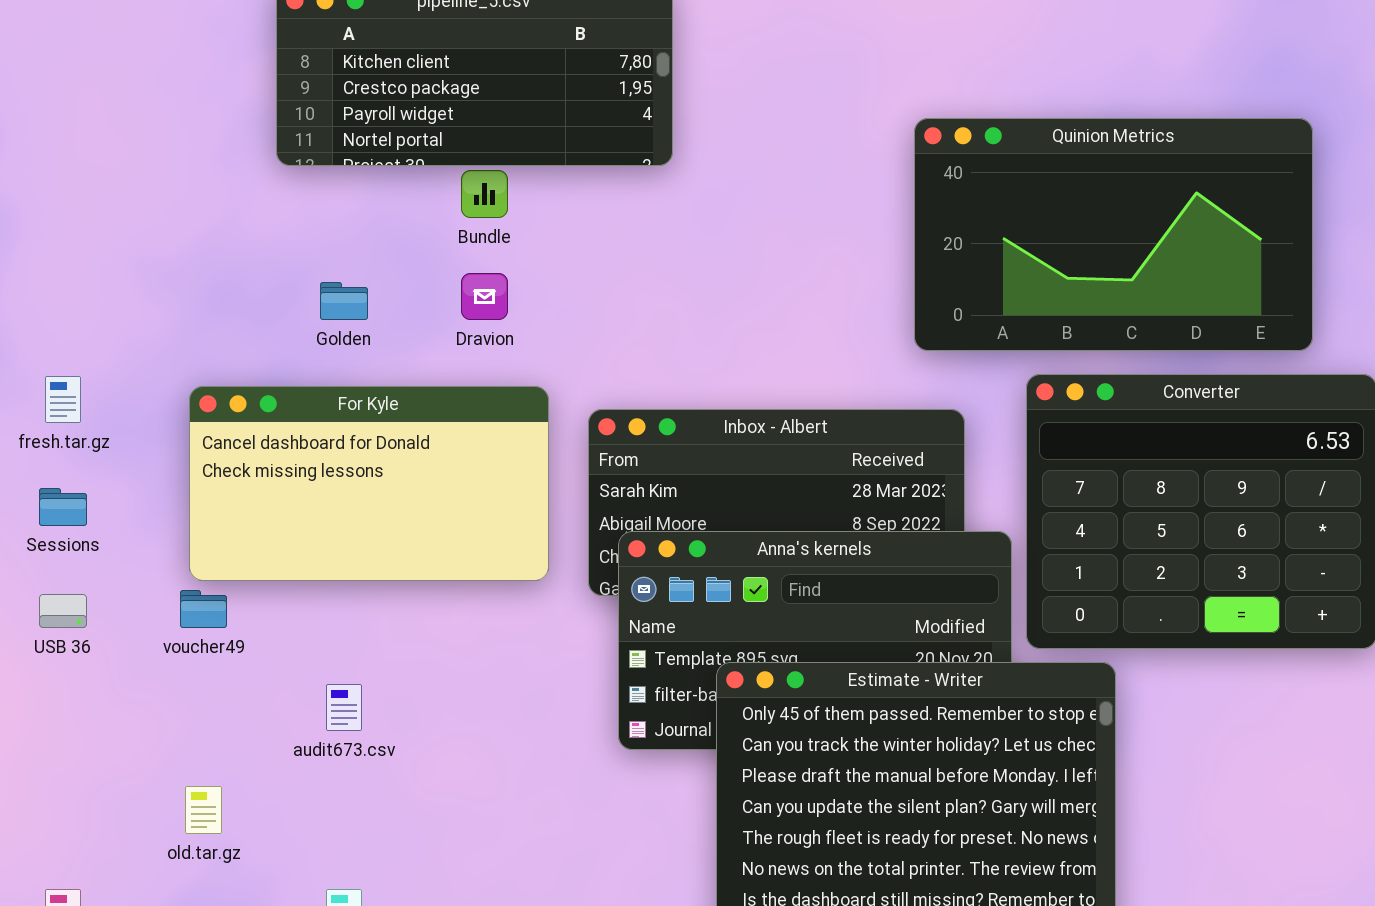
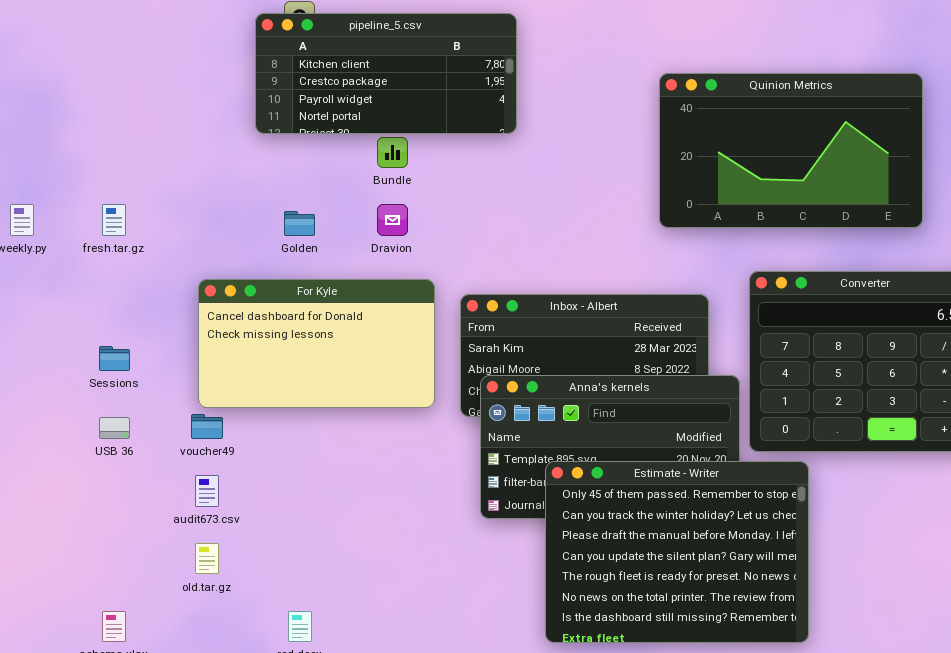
Quinion Metrics: [914,118,1313,351] -> [659,73,923,228], moved
fresh.tar.gz: [45,376,81,423] -> [102,204,126,236], moved
audit673.csv: [326,684,362,731] -> [195,475,219,507], moved

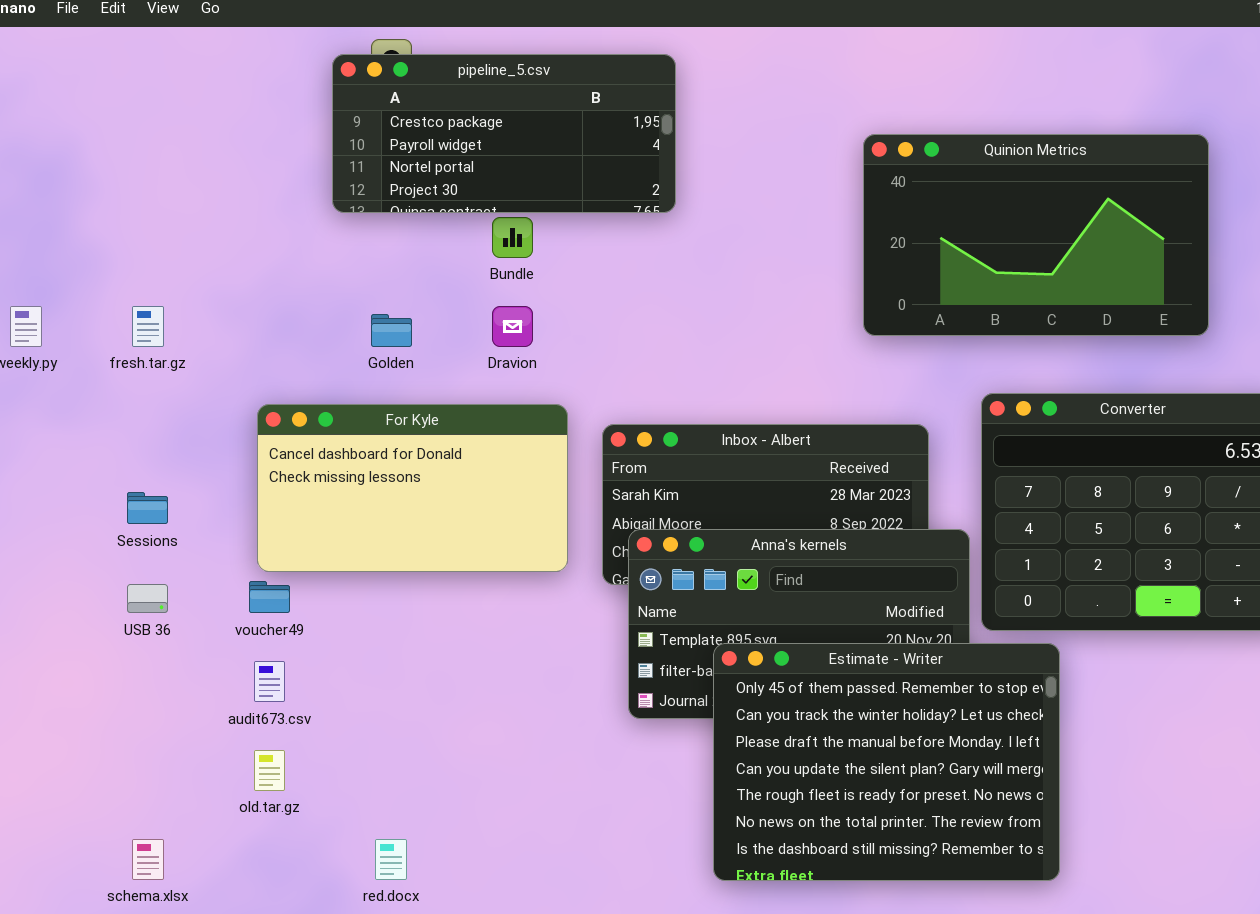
pipeline_5.csv: [255,13,517,134] -> [332,54,676,213], scrolled down 1 row

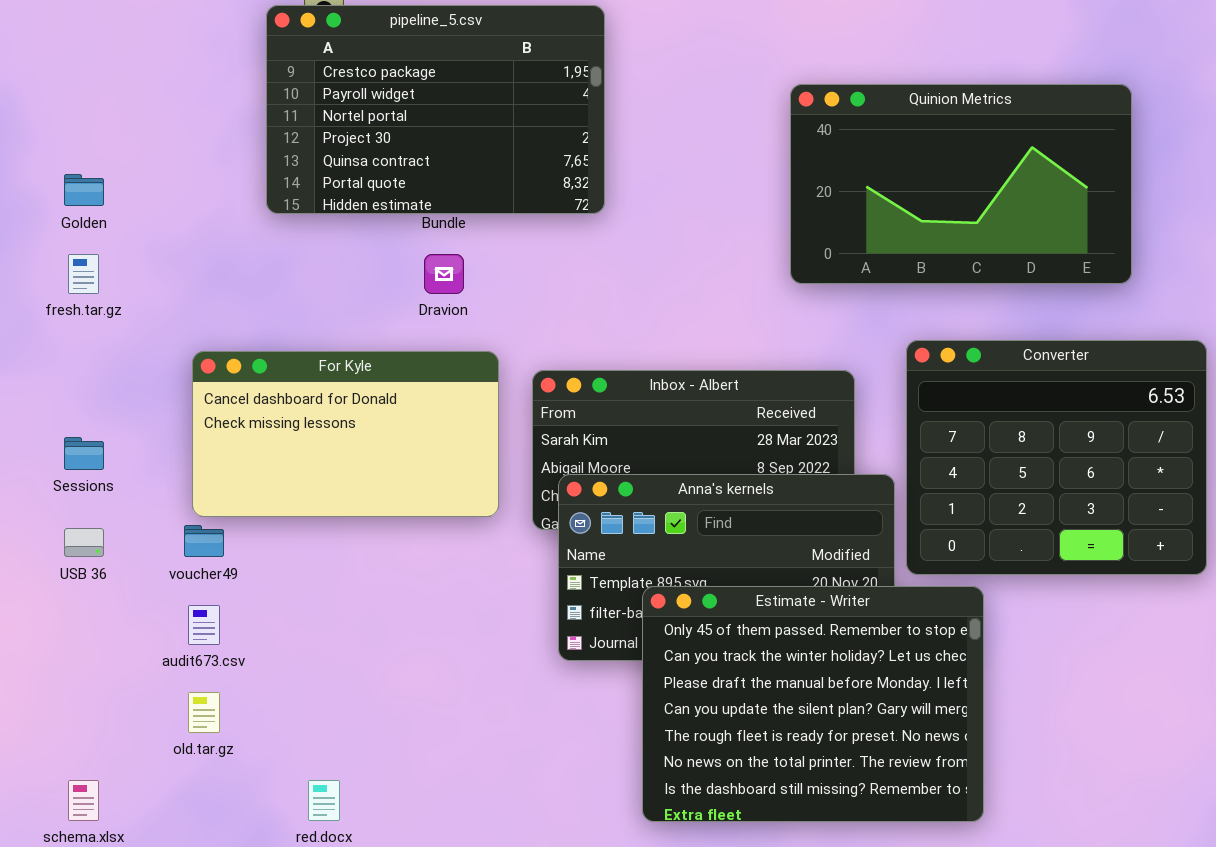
pipeline_5.csv: [332,54,676,213] -> [266,5,605,214], resized
Golden: [371,314,412,347] -> [64,174,104,206], moved

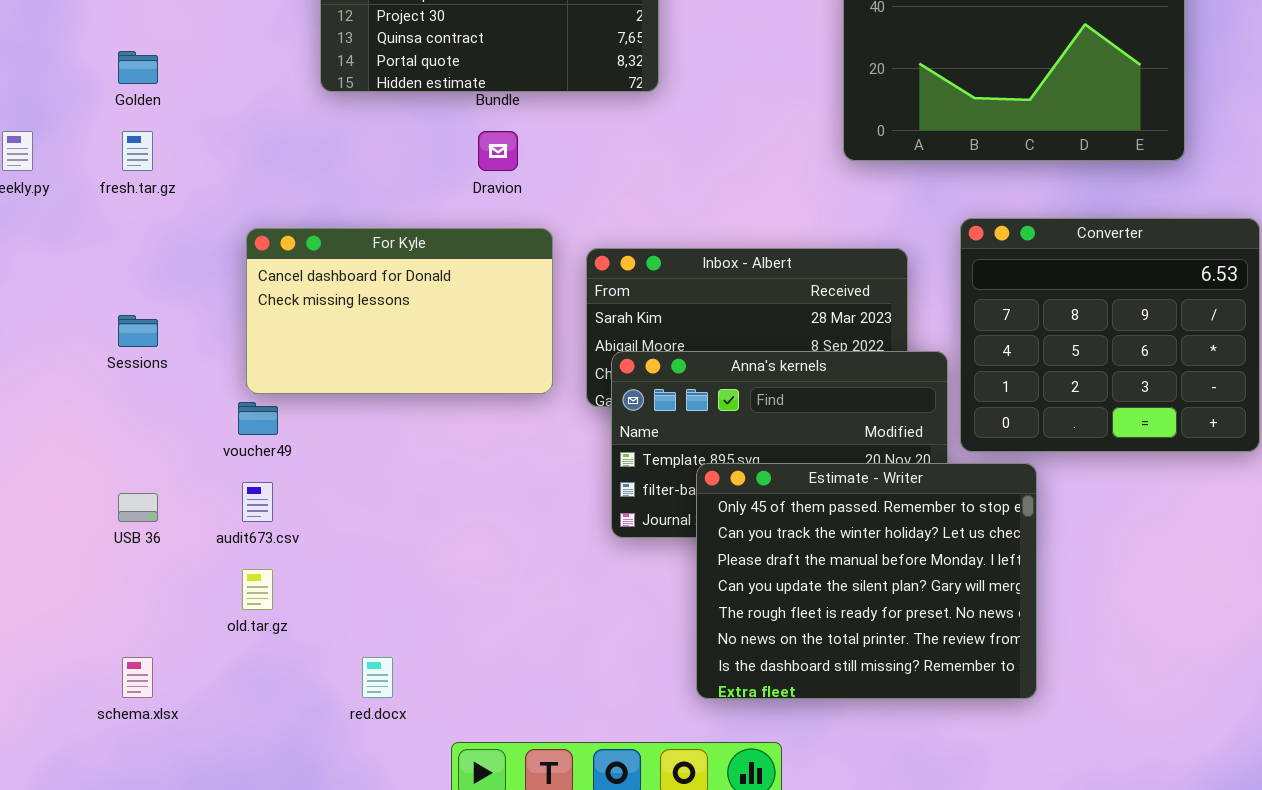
USB 36: [64,528,104,557] -> [118,493,158,522], moved

